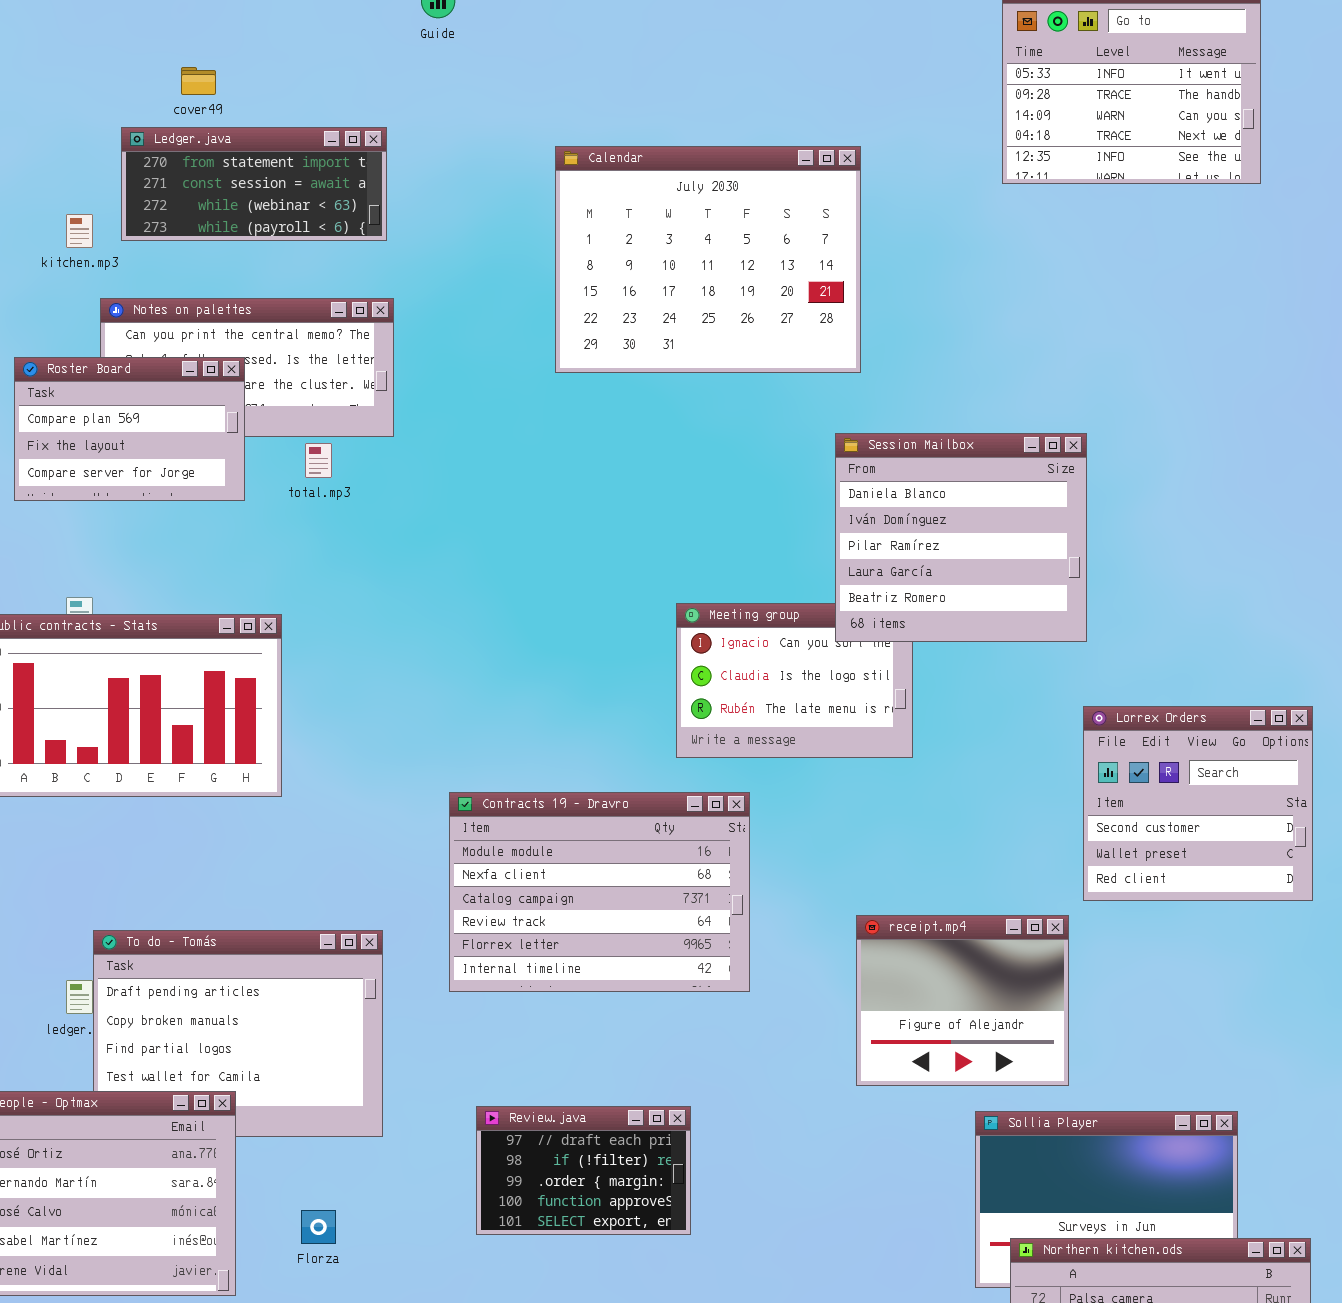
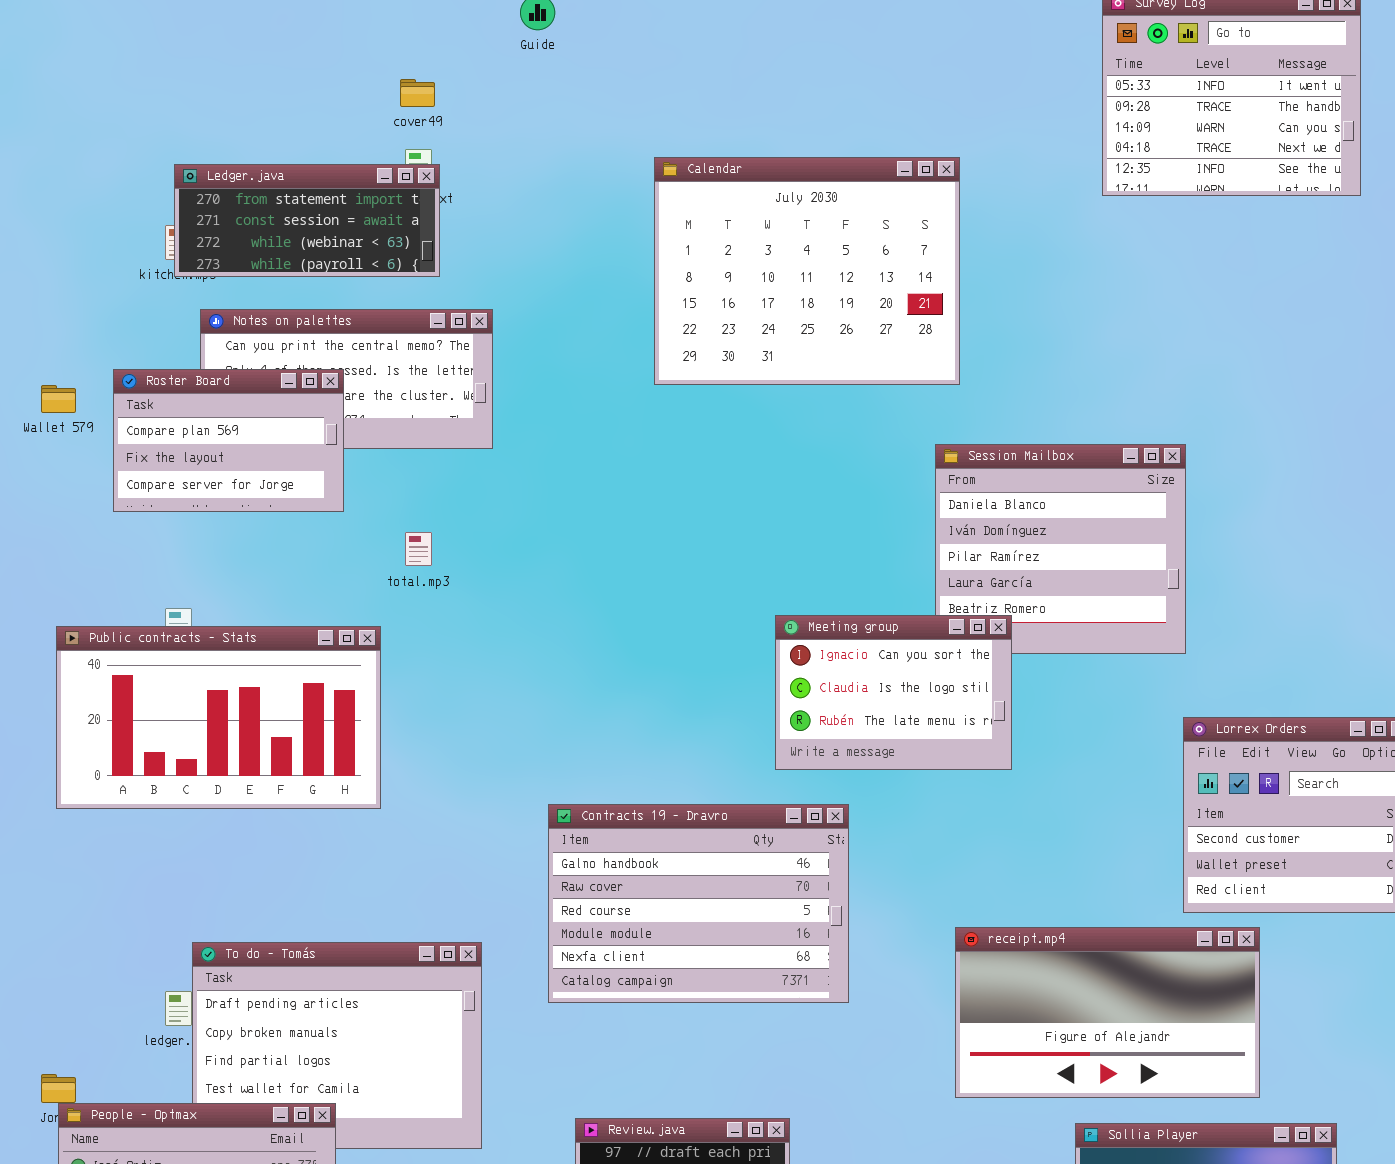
cover49: [181,67,216,95] -> [400,79,435,107], moved
Ledger.java: [121,127,387,241] -> [174,164,440,277], moved
total.mp3: [305,443,332,478] -> [405,532,432,566], moved
Meeting group: [676,603,913,758] -> [775,615,1012,770], raised
Contracts 19 - Dravro: [449,792,750,992] -> [548,804,849,1003], scrolled up 3 rows
receipt.mp4: [856,915,1069,1086] -> [955,927,1260,1098], resized

